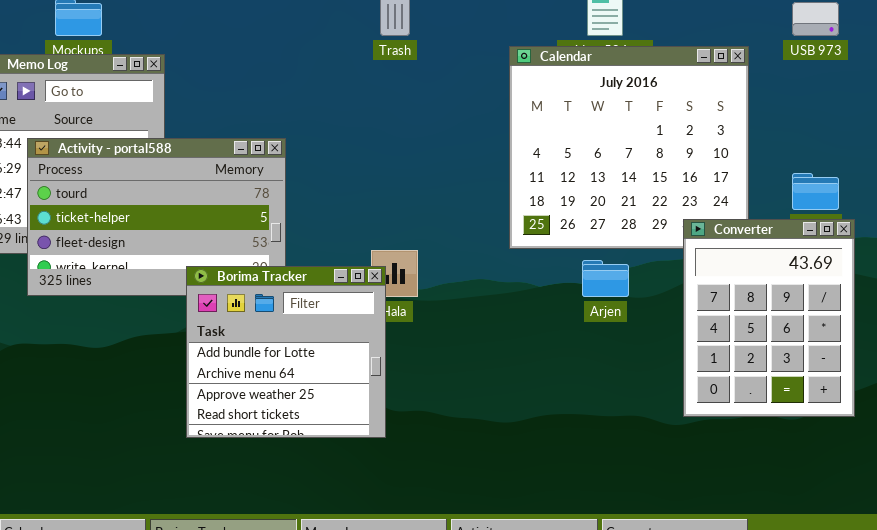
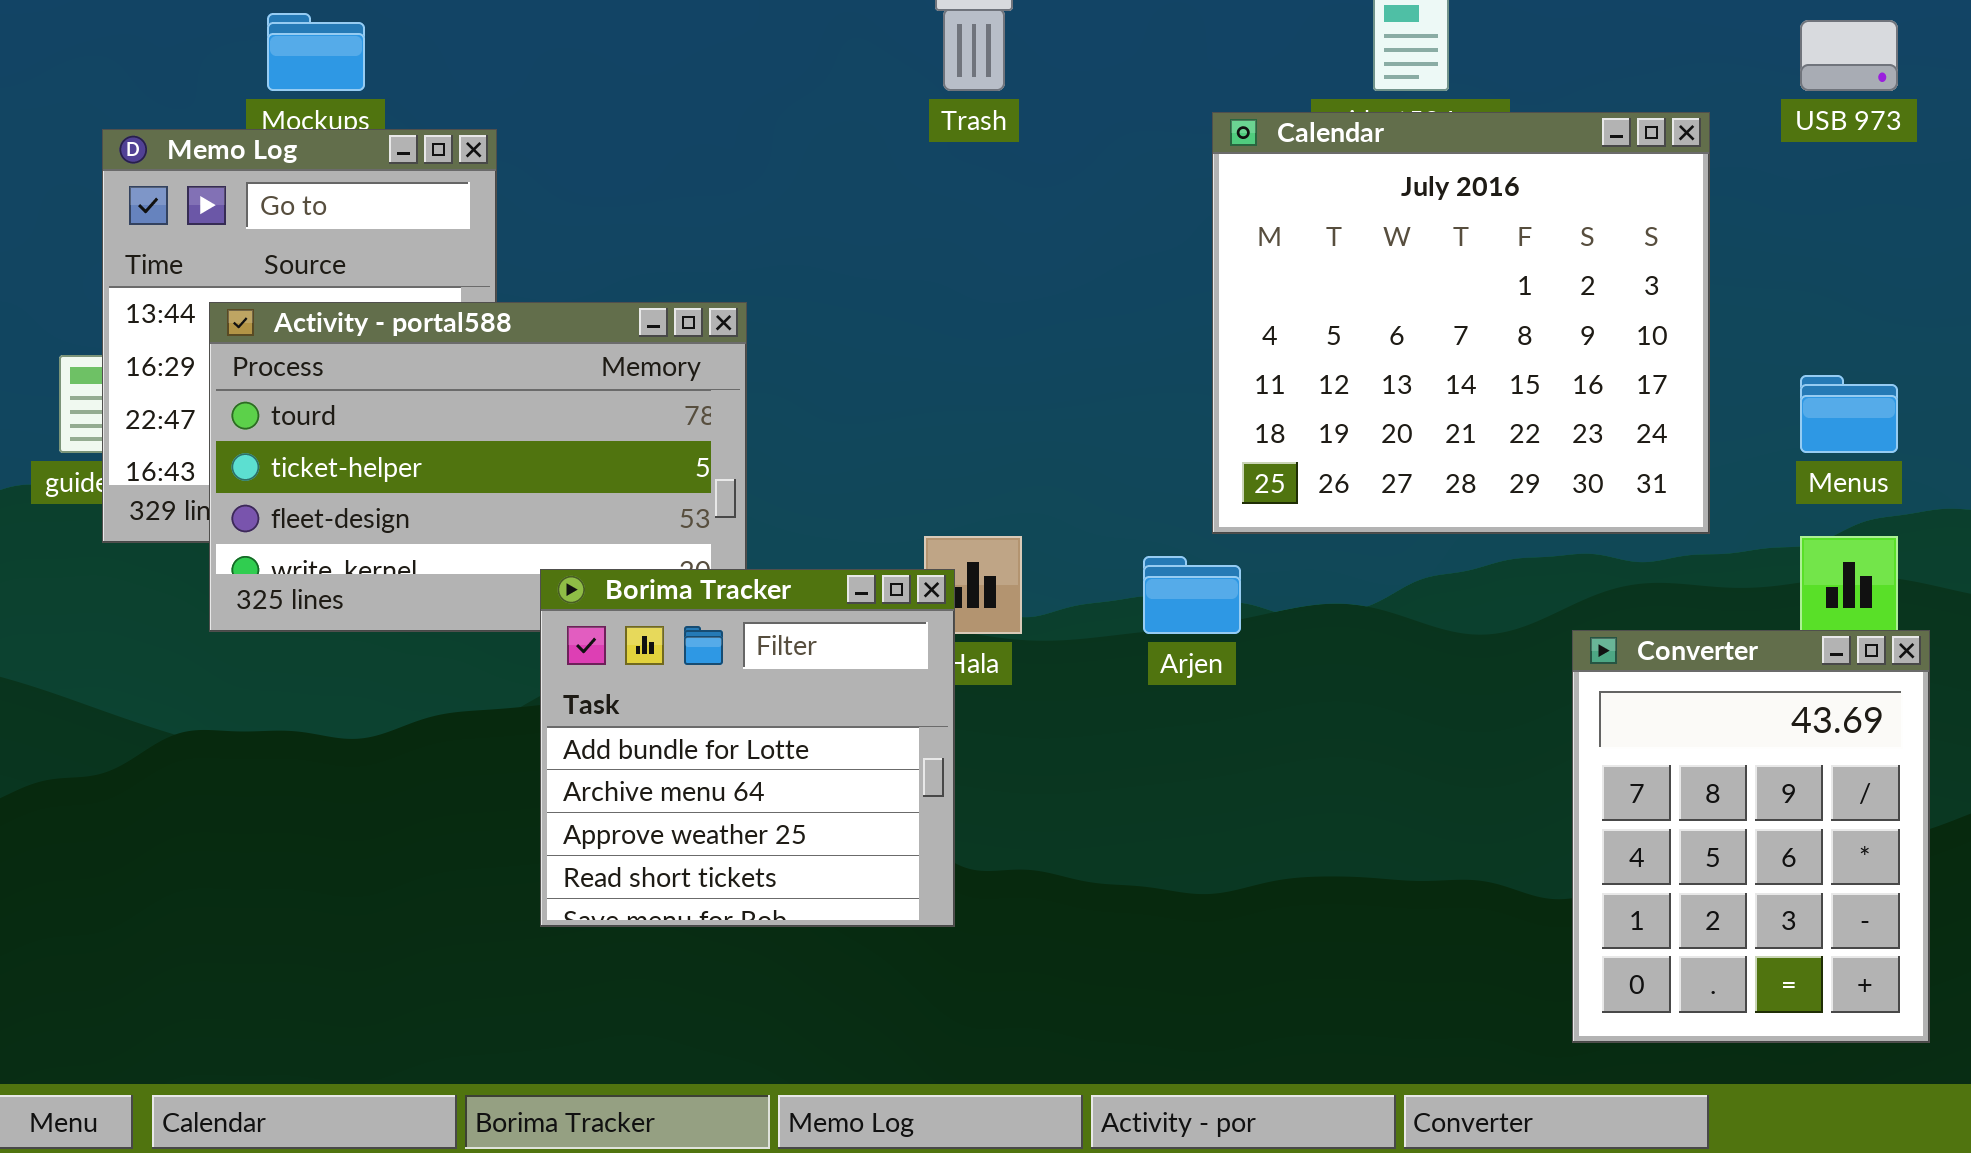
Converter: [683,219,855,417] -> [1572,630,1930,1043], moved
Arjen: [582,260,629,297] -> [1143,556,1241,634], moved

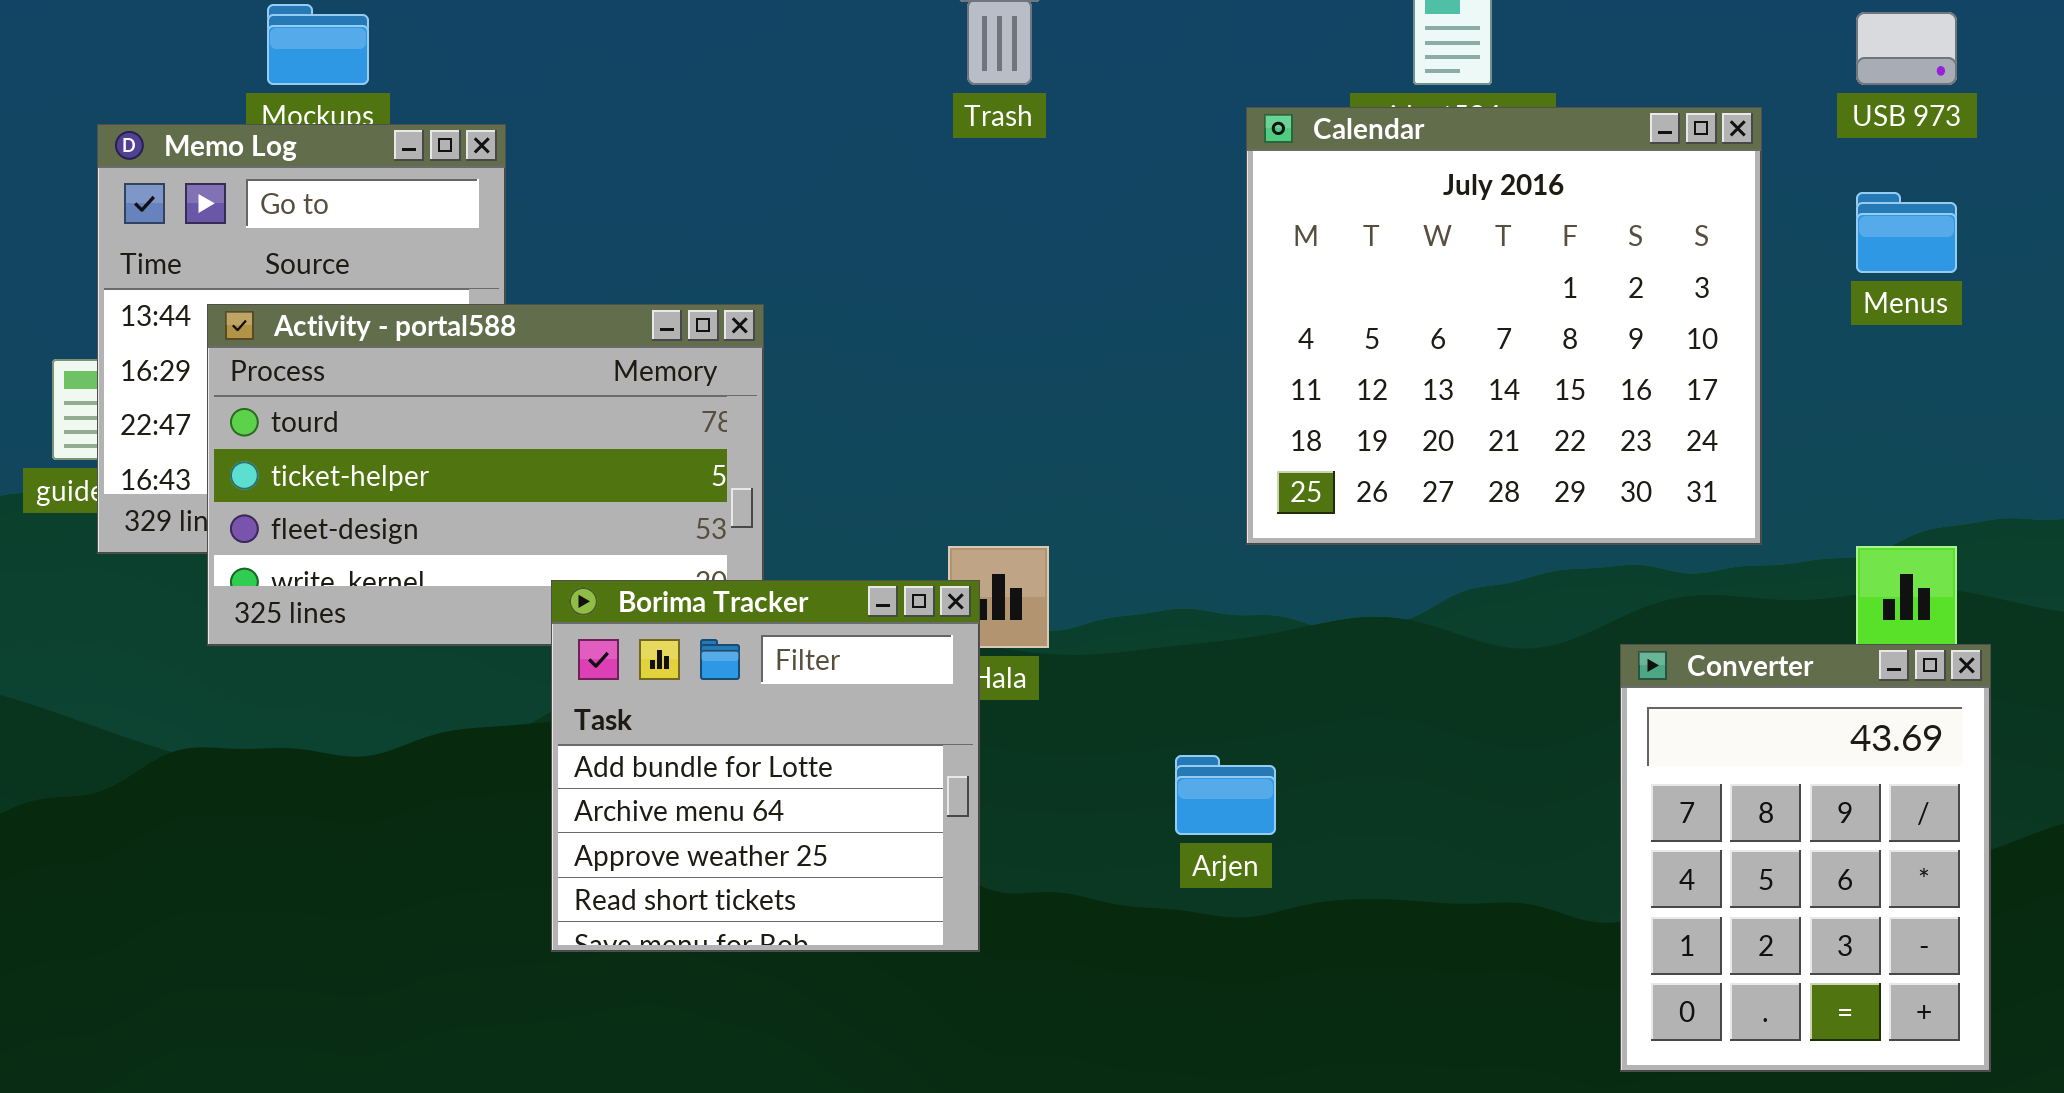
Menus: [1800,375,1898,453] -> [1856,192,1957,273], moved
Arjen: [1143,556,1241,634] -> [1175,755,1276,835], moved

